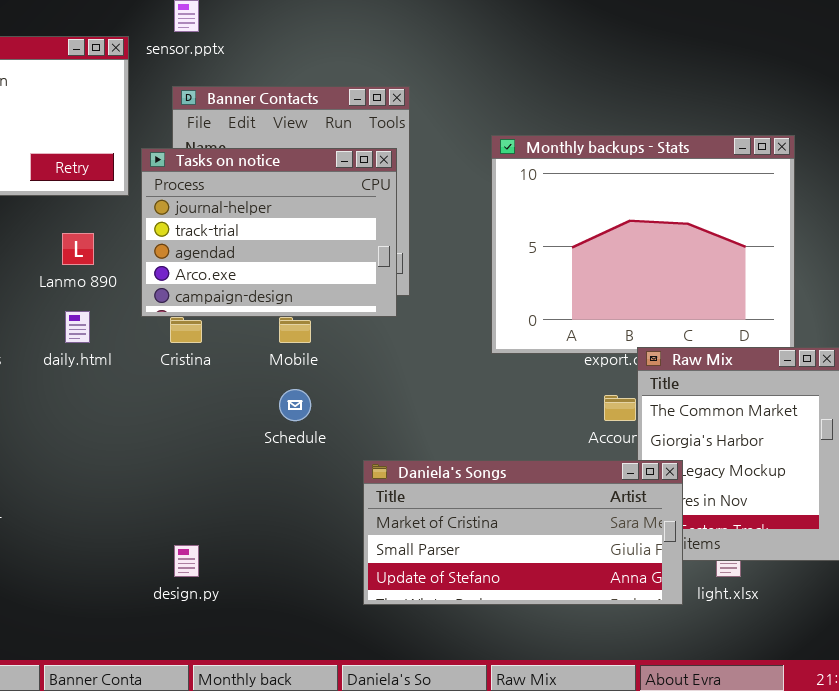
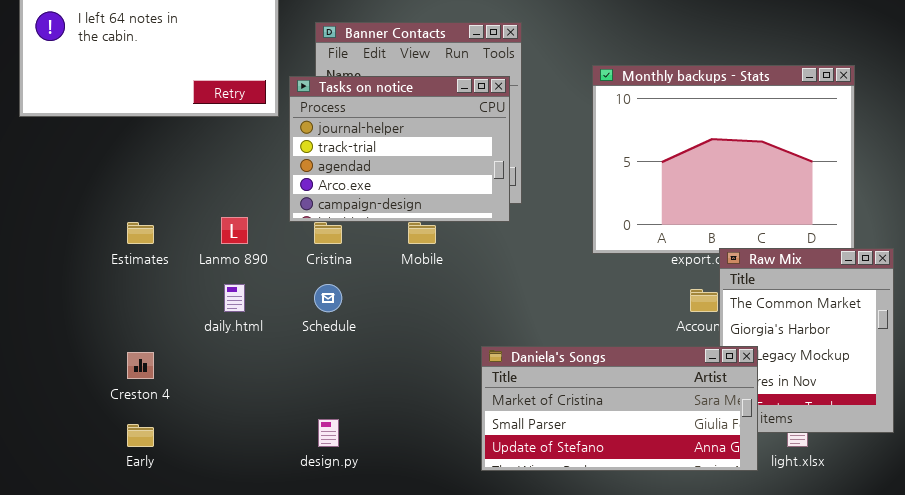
Lanmo 890: [62,233,94,265] -> [221,217,248,244], moved
daily.html: [65,311,90,343] -> [224,284,245,312], moved
Schedule: [279,389,311,421] -> [314,284,342,312], moved

